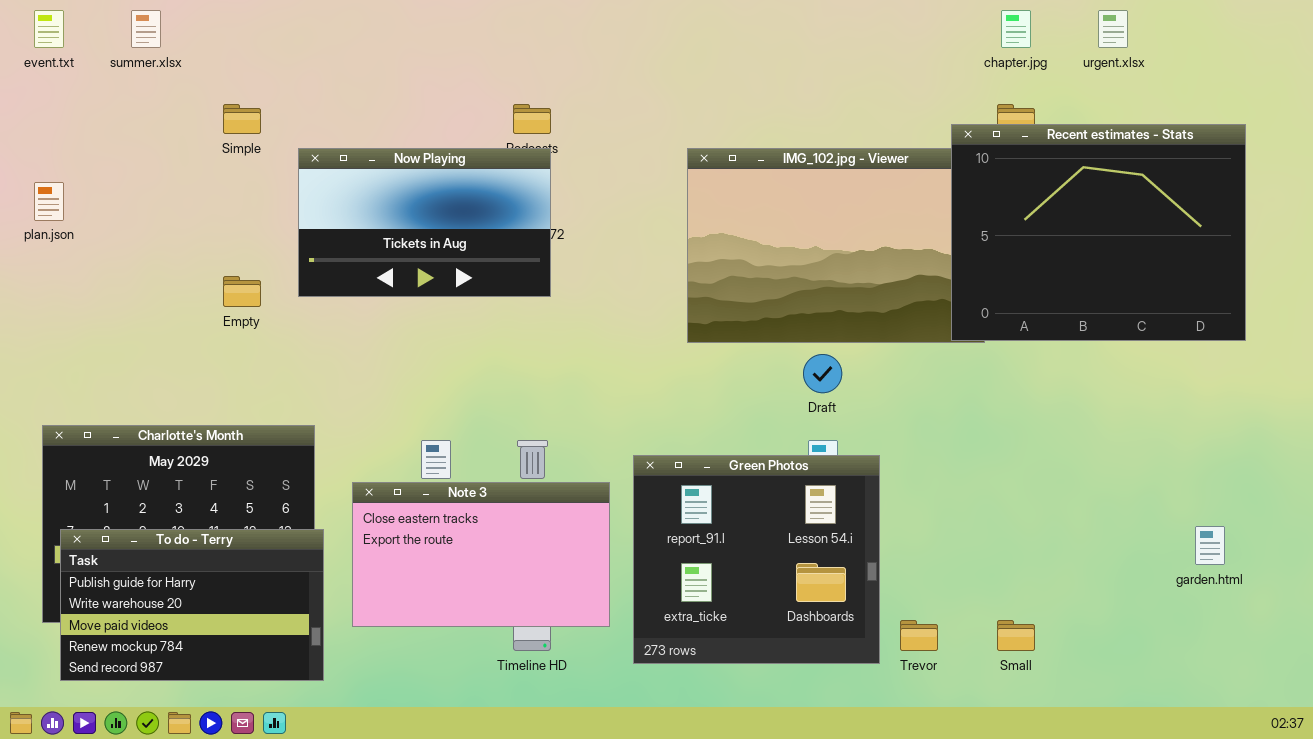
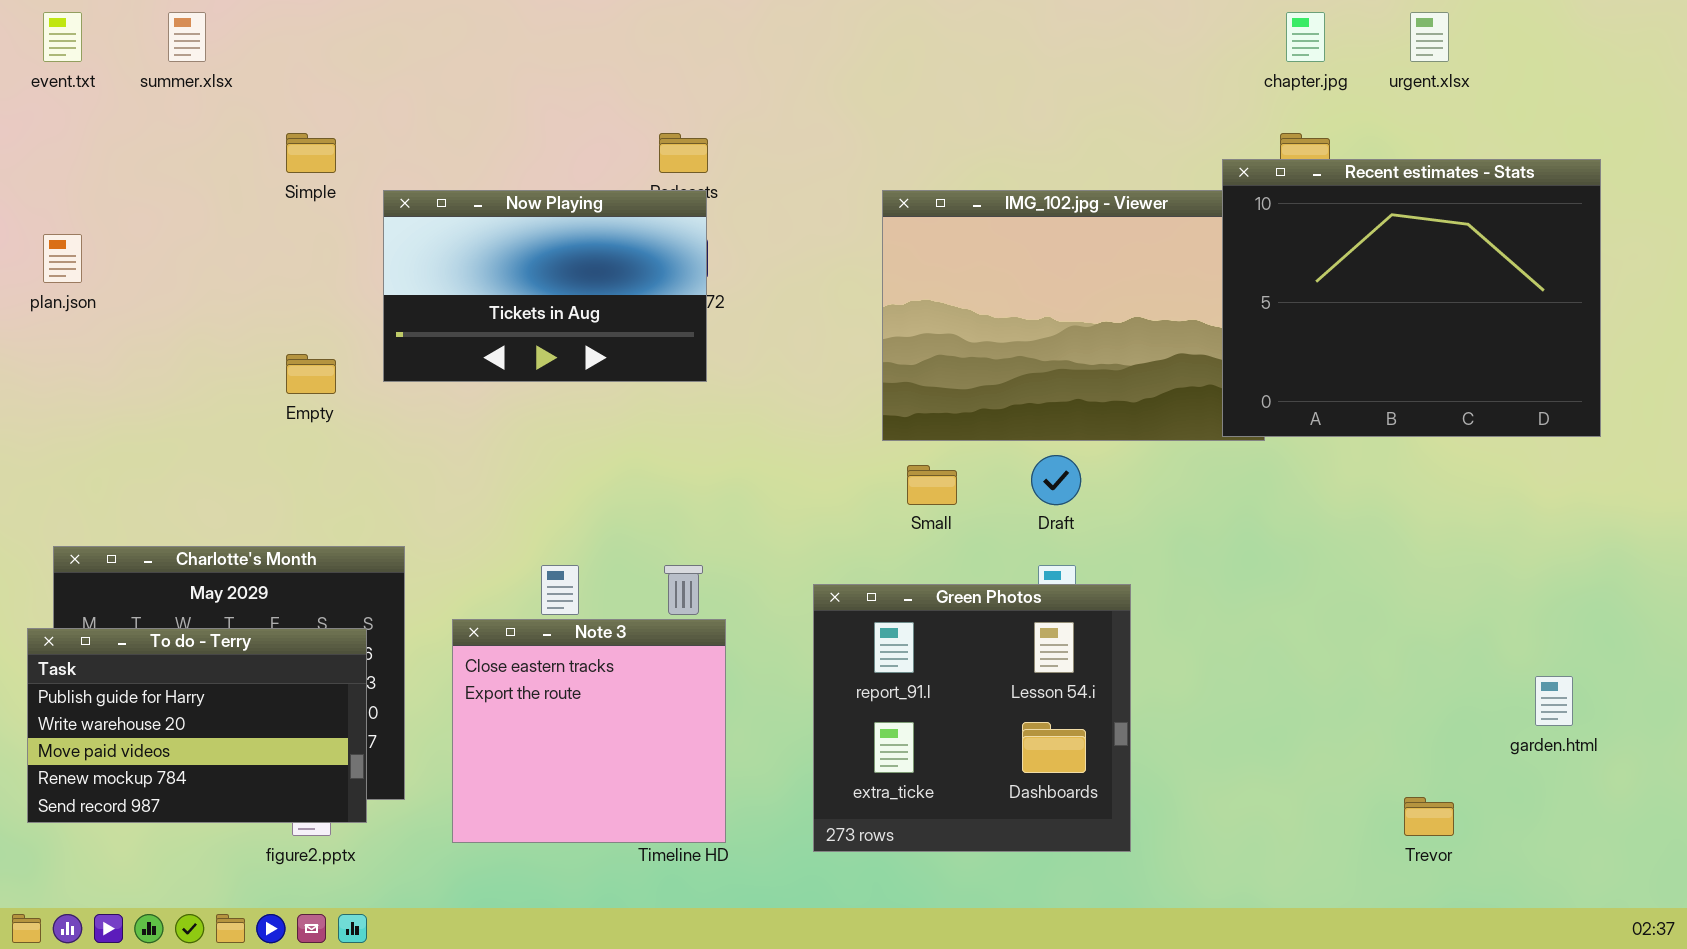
Note 3: [352,482,610,627] -> [452,619,726,843], resized
To do - Terry: [60,529,324,681] -> [27,628,367,823], moved
Trevor: [900,620,938,651] -> [1404,797,1454,836], moved
Small: [997,620,1035,651] -> [907,465,957,505], moved

